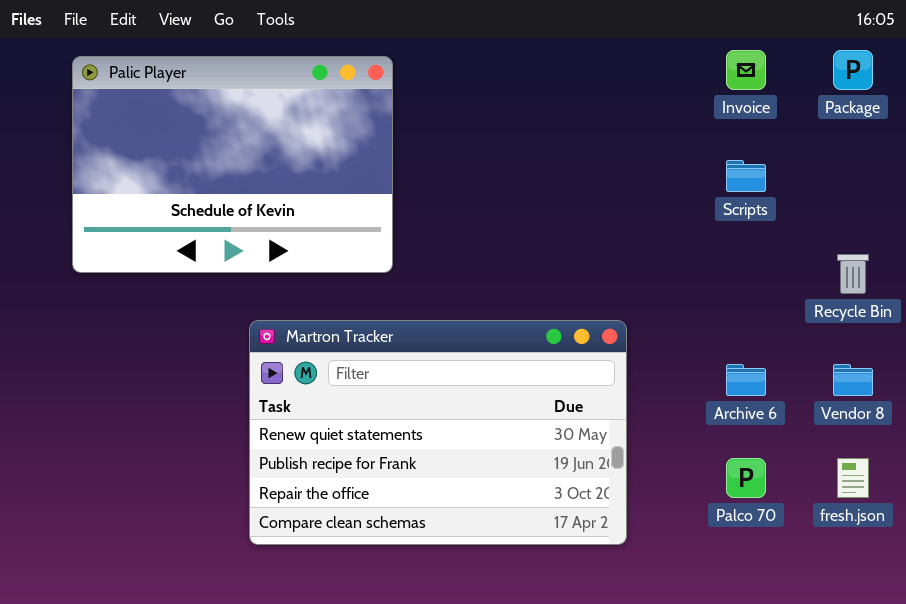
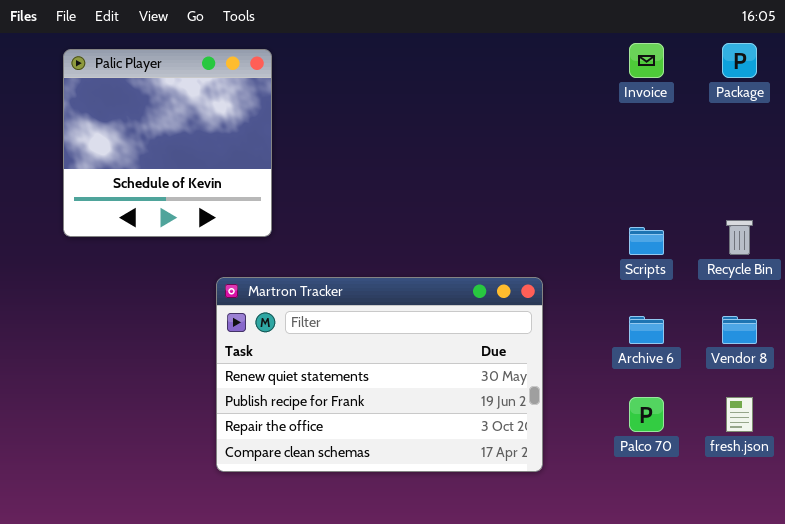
Palic Player: [72,56,393,273] -> [63,49,272,237], resized
Scripts: [726,160,766,192] -> [629,227,664,255], moved

